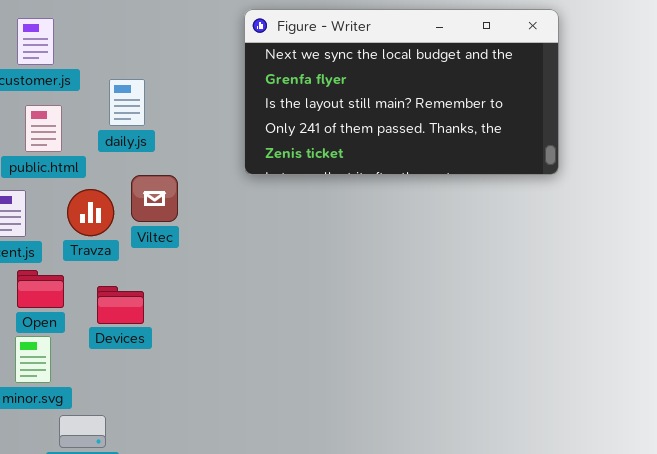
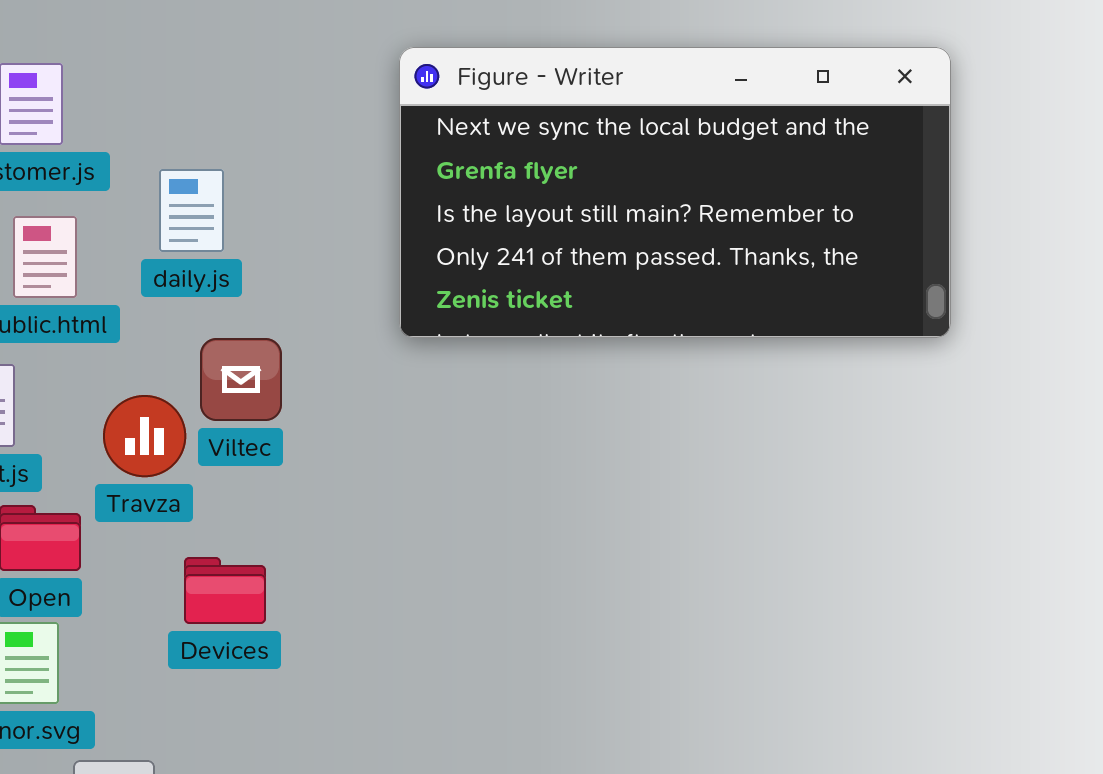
Travza: [67,189,114,236] -> [103,395,186,477], moved
Devices: [97,286,144,324] -> [184,557,266,624], moved

